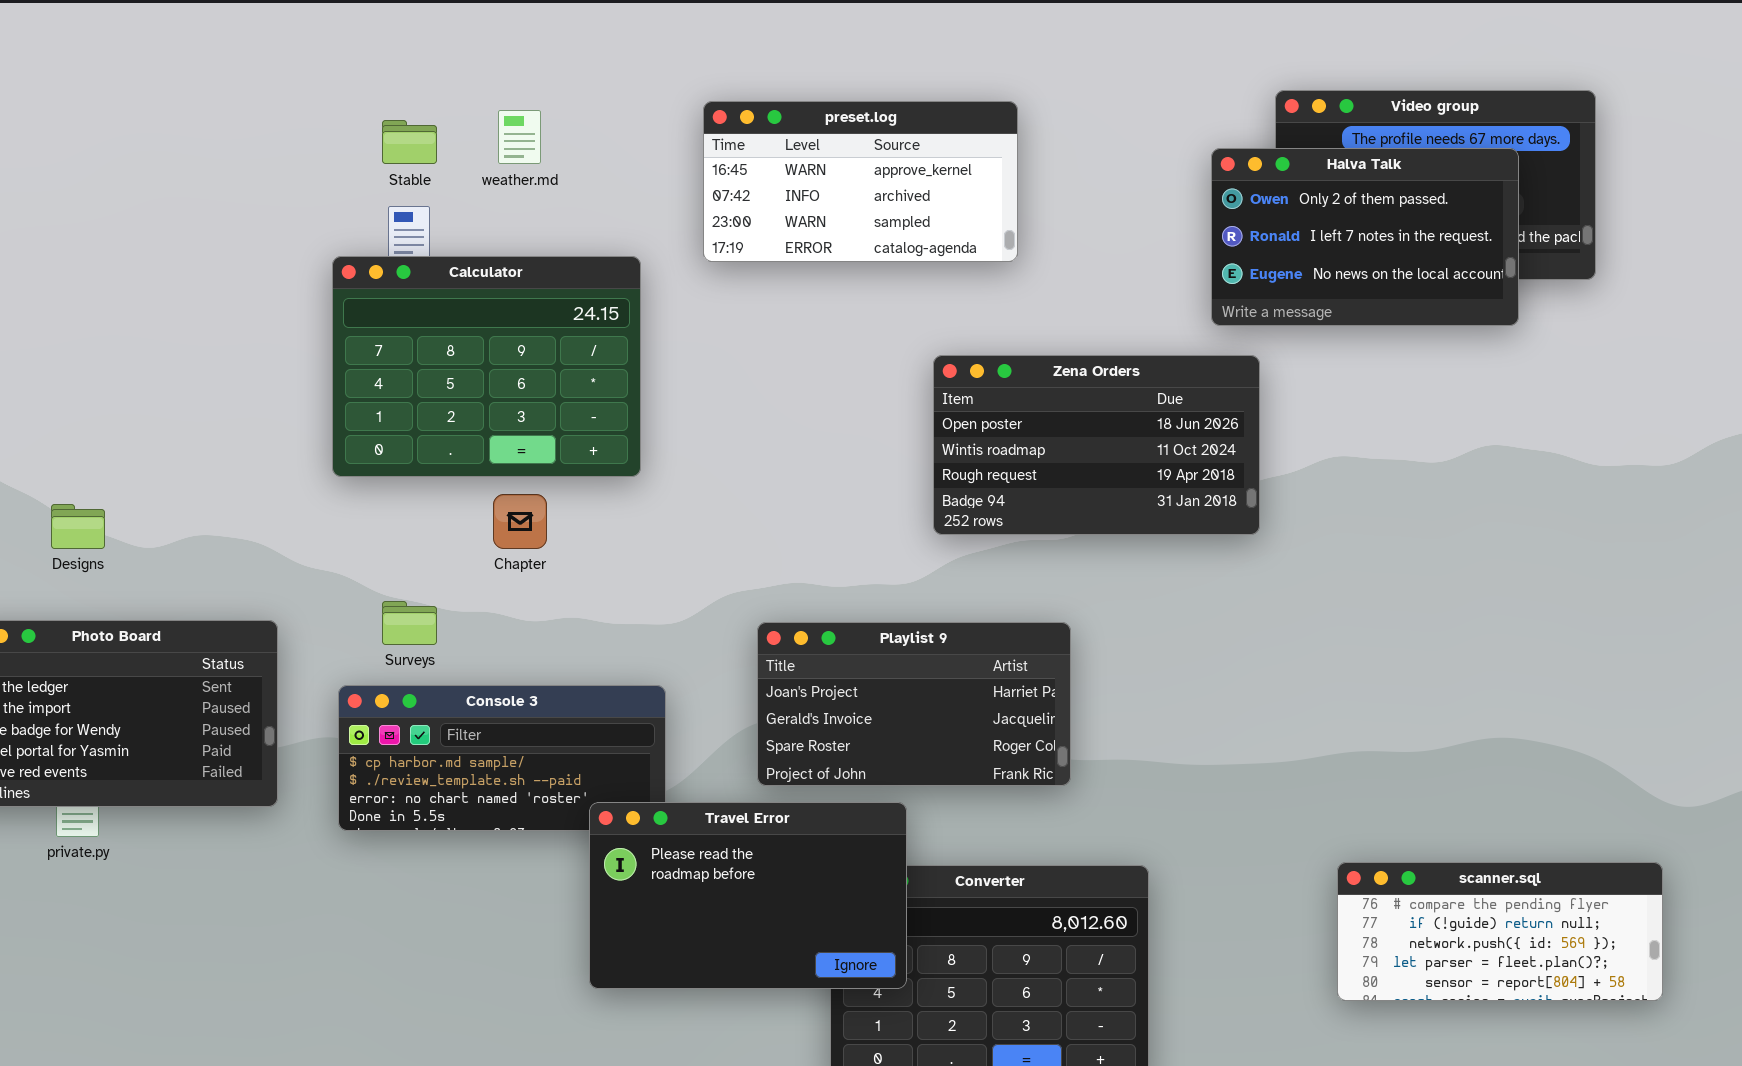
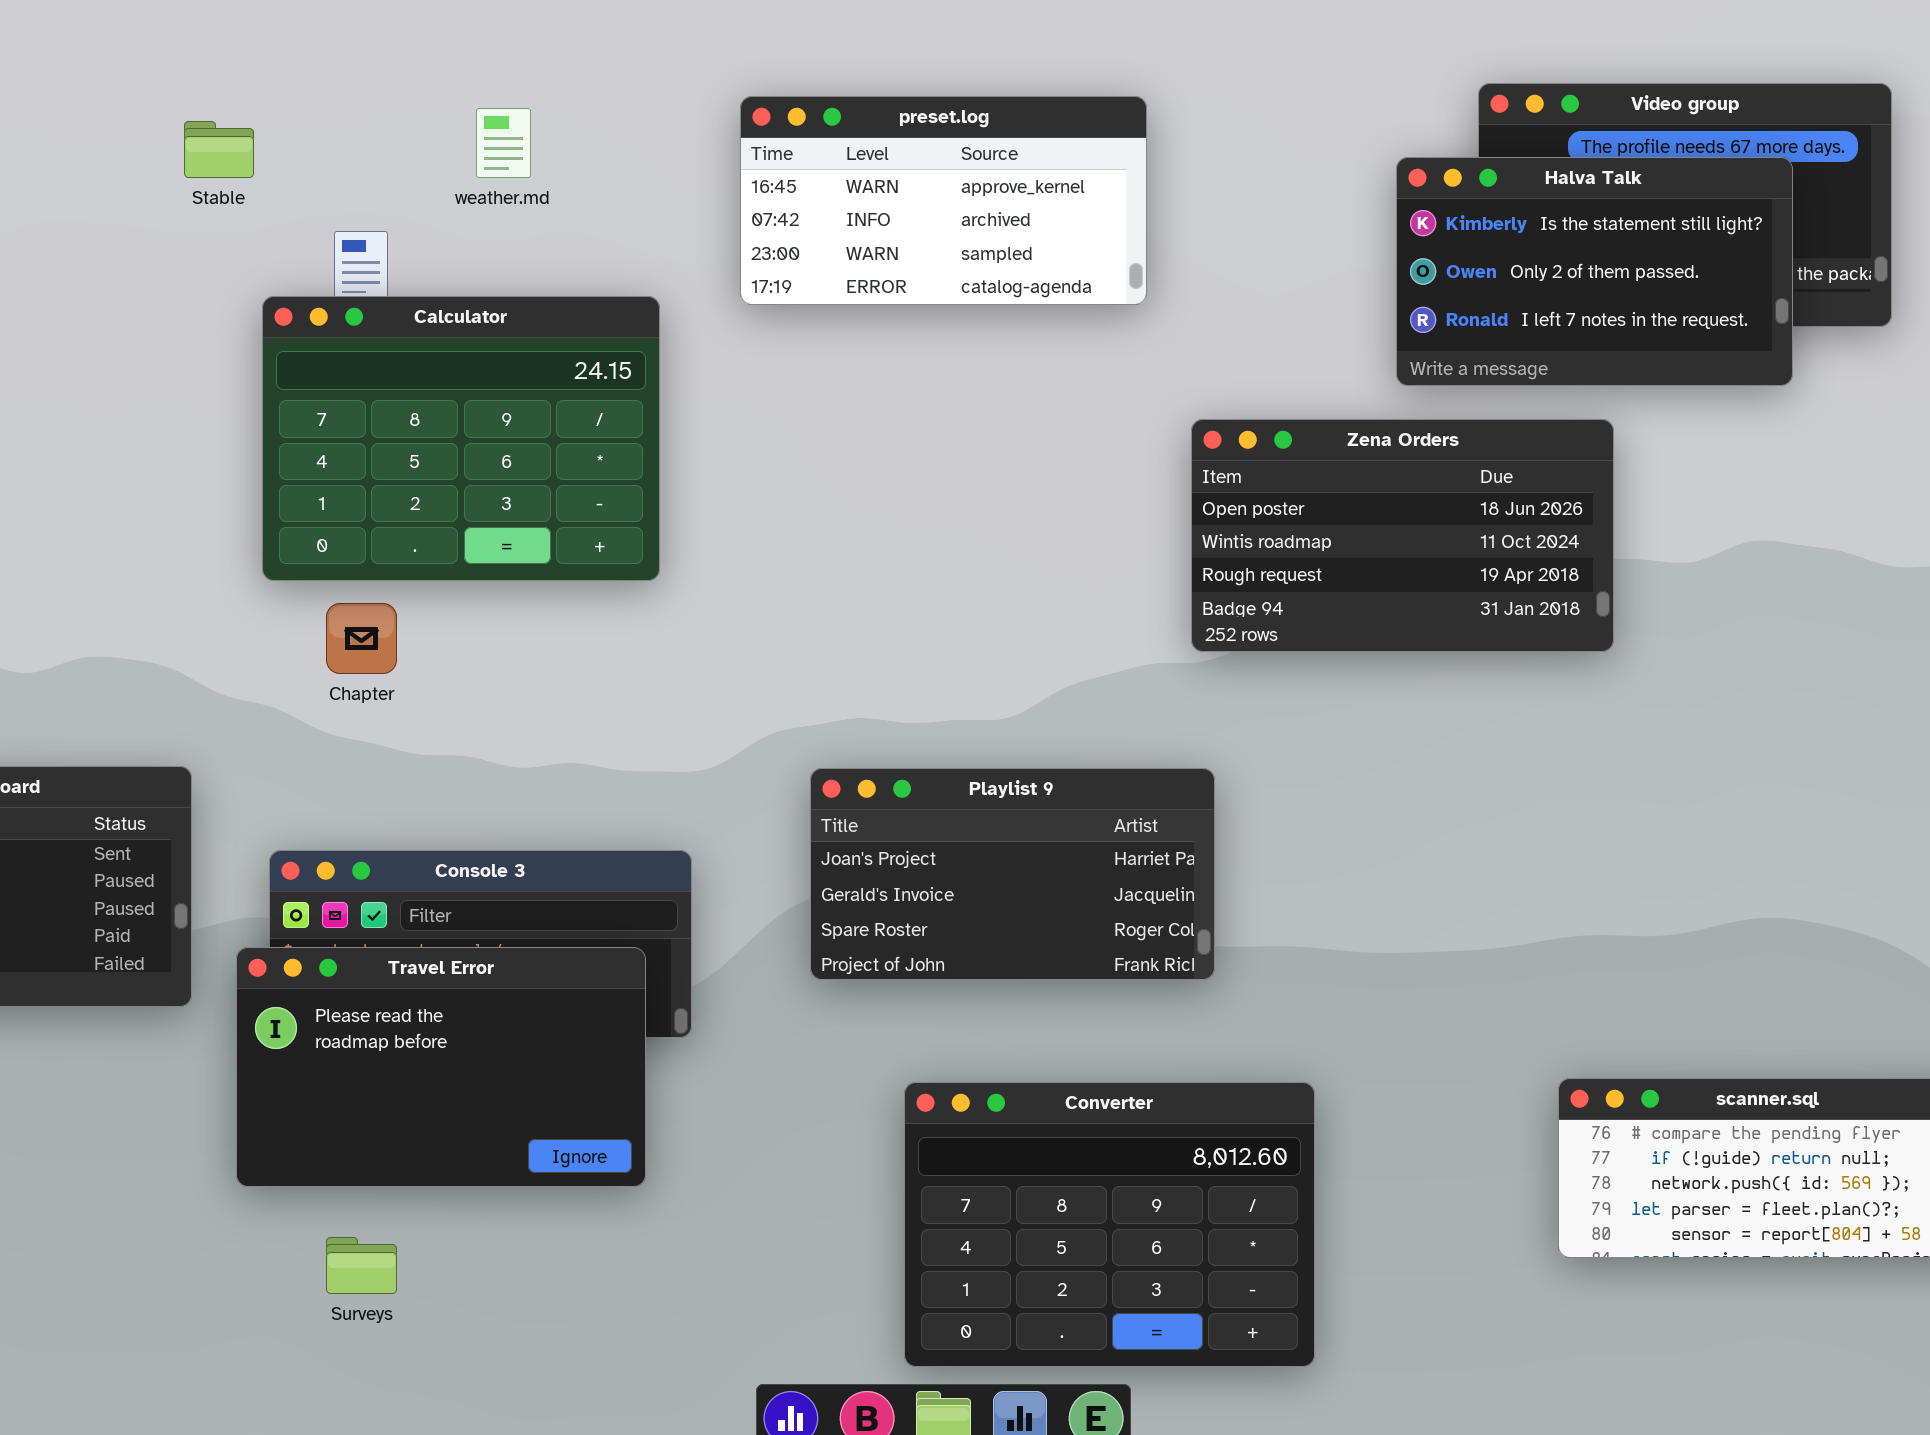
Stable: [382,120,437,164] -> [184,121,254,178], moved
Halva Talk: [1211,148,1519,326] -> [1396,157,1793,386], scrolled up 1 row
Zena Orders: [933,355,1260,535] -> [1191,419,1614,652], moved
Chapter: [493,494,547,549] -> [326,603,397,674], moved
Surveys: [382,601,437,645] -> [326,1237,397,1294], moved
Travel Error: [589,802,907,989] -> [236,947,646,1187], moved

